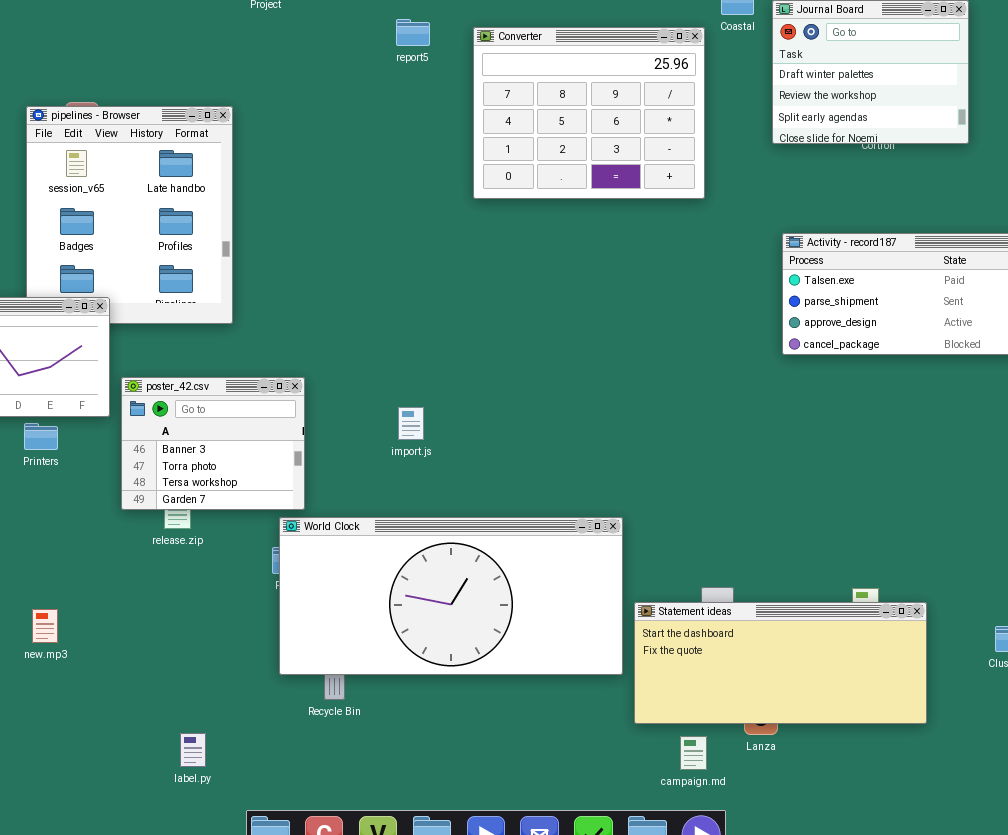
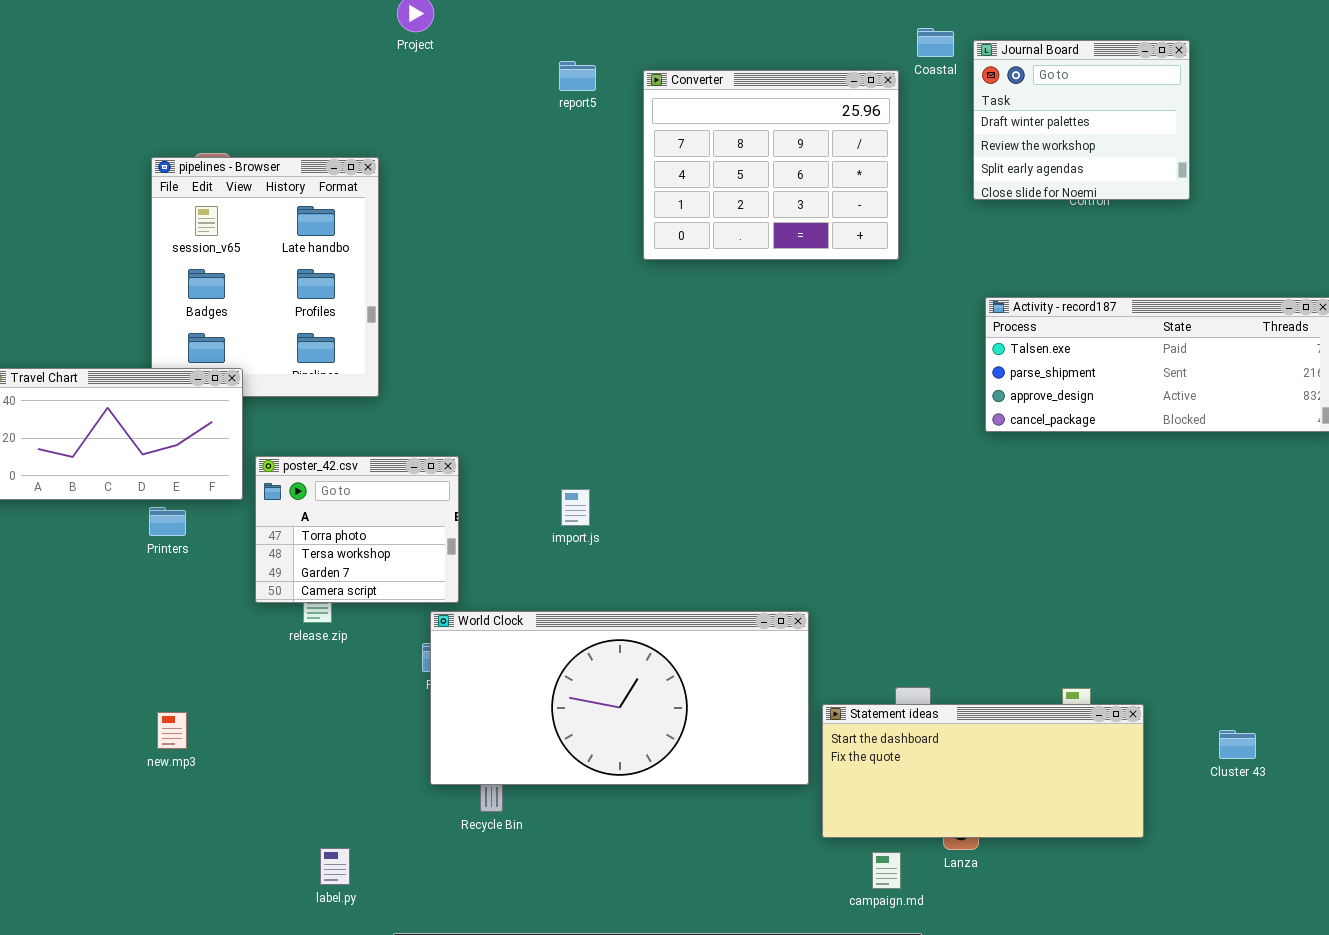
poster_42.csv: [121,377,305,510] -> [255,456,459,603], scrolled down 1 row

